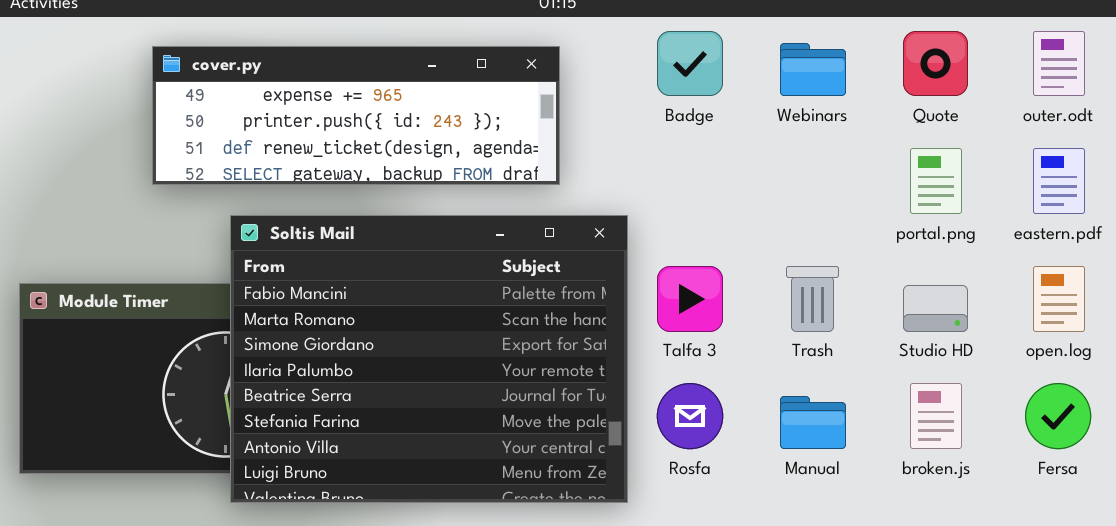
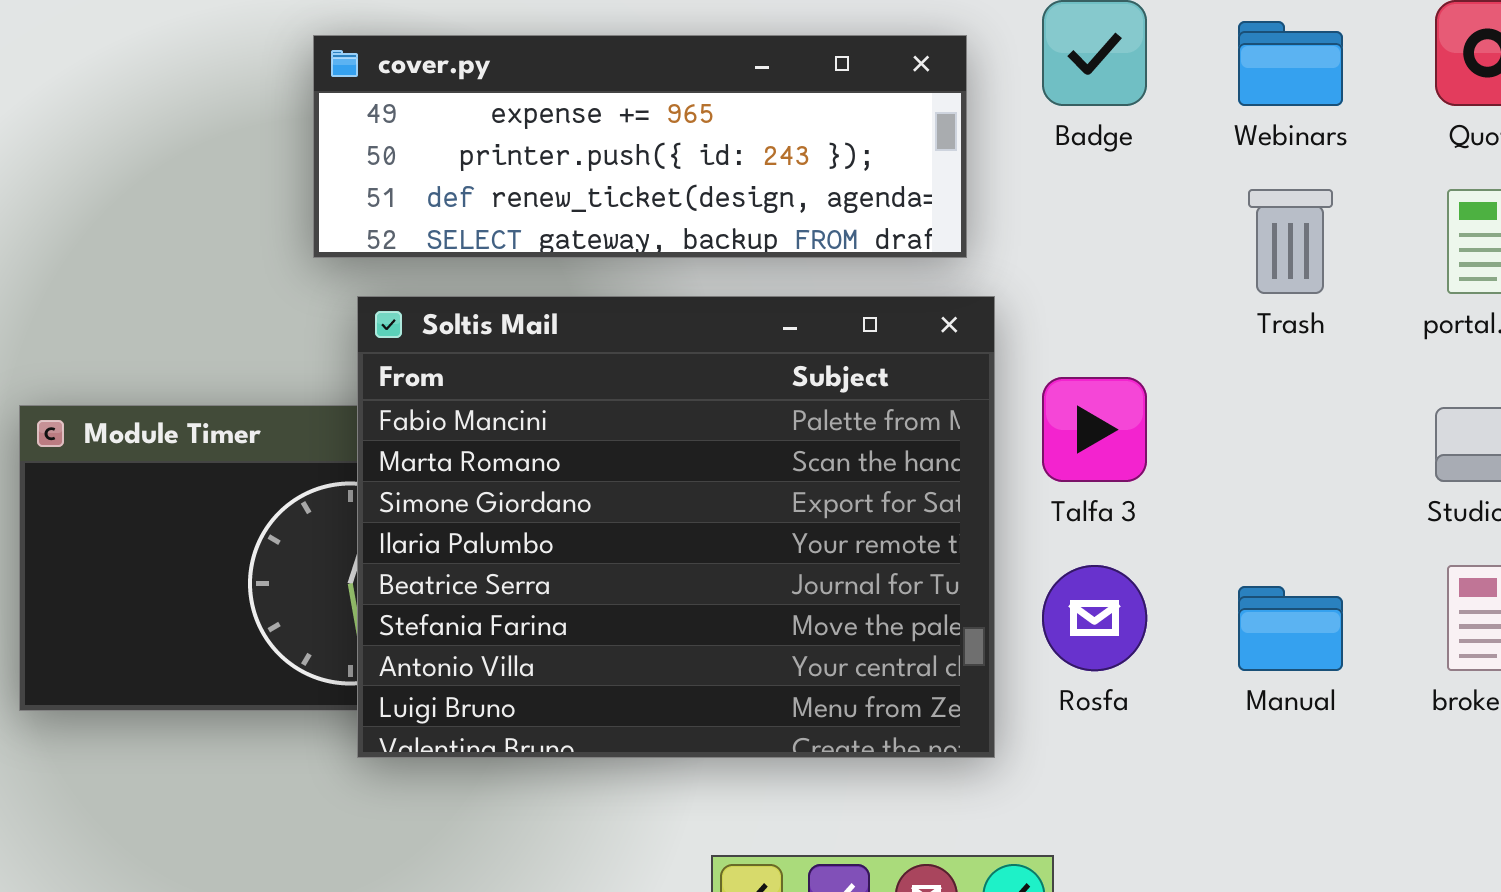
cover.py: [152,46,560,185] -> [313,35,967,258], moved
Trash: [786,266,839,332] -> [1248,189,1333,294], moved

